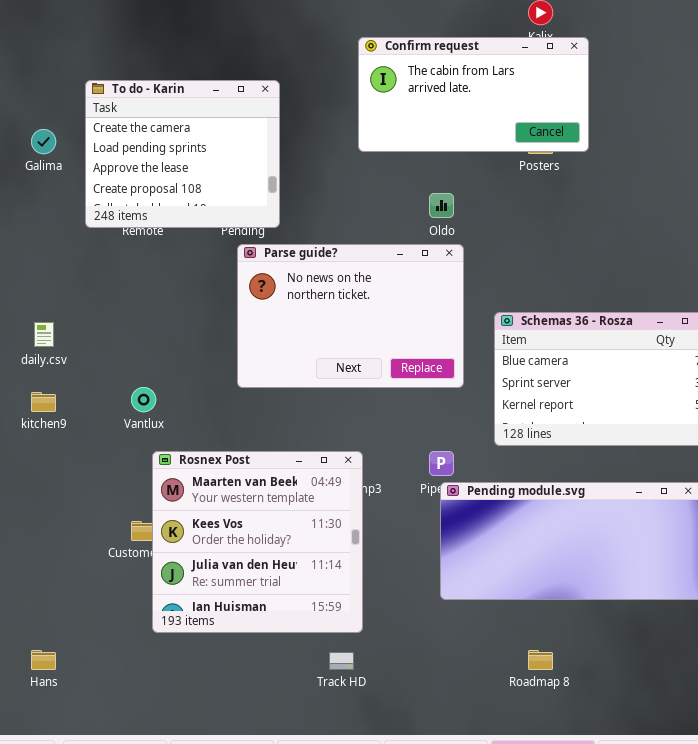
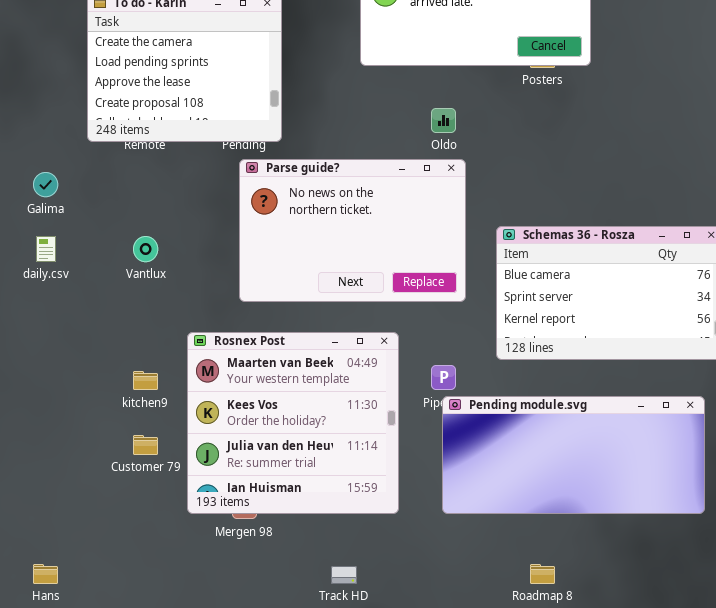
Galima: [31,129,56,154] -> [33,172,58,197], moved
Vantlux: [131,387,156,412] -> [133,236,158,262], moved
kitchen9: [31,392,56,412] -> [133,371,158,390], moved
Rosnex Post: [152,451,363,633] -> [187,332,399,514], moved

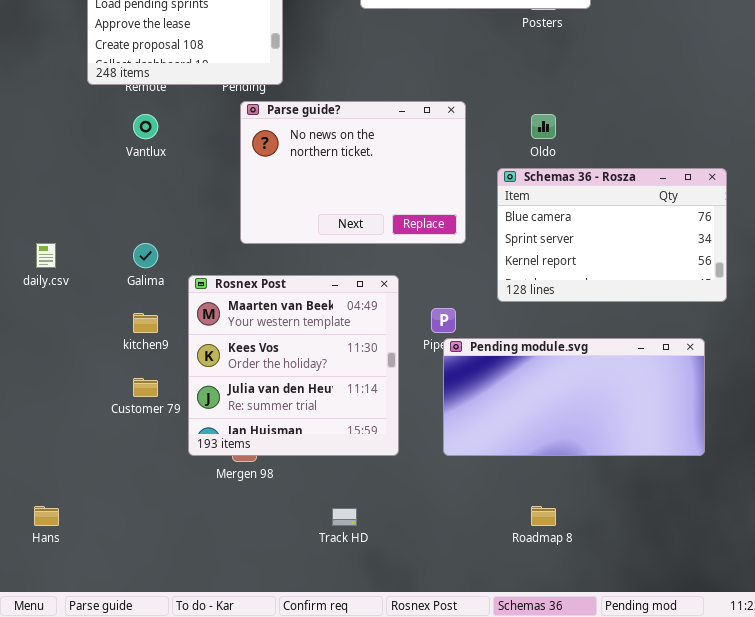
Oldo: [431,108,456,133] -> [531,114,556,139], moved
Galima: [33,172,58,197] -> [133,243,158,268], moved
daily.csv: [36,236,56,262] -> [36,243,56,268], moved
Vantlux: [133,236,158,262] -> [133,114,158,139], moved

